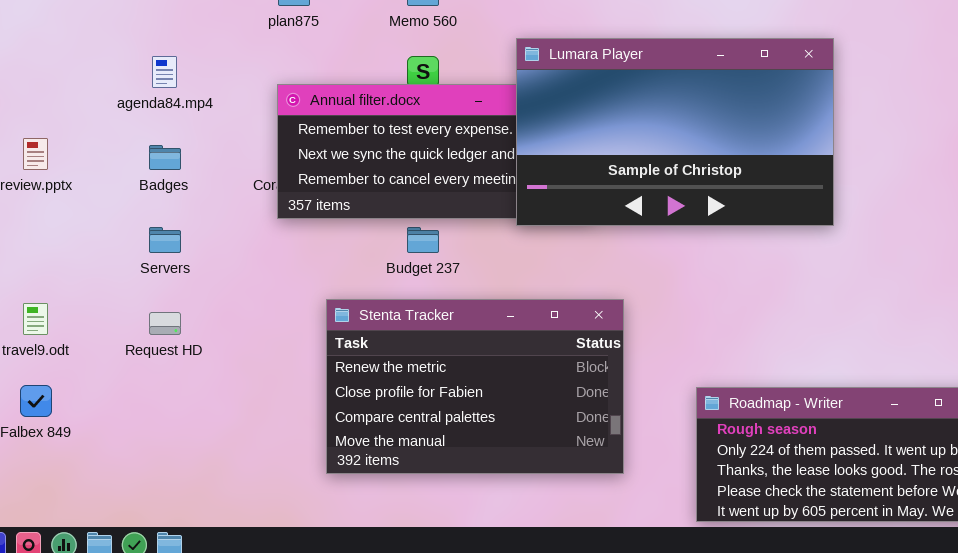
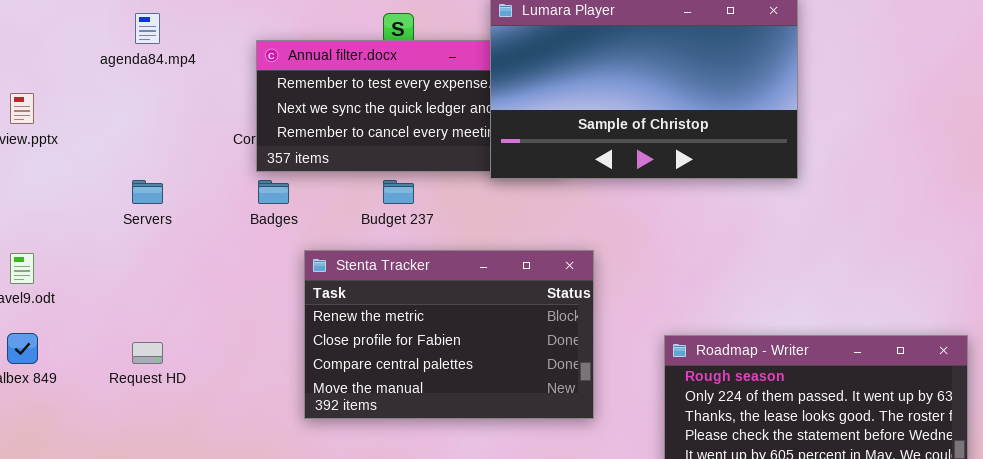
Badges: [149,145,181,170] -> [258,180,289,204], moved
Request HD: [149,312,181,335] -> [132,342,163,364], moved

